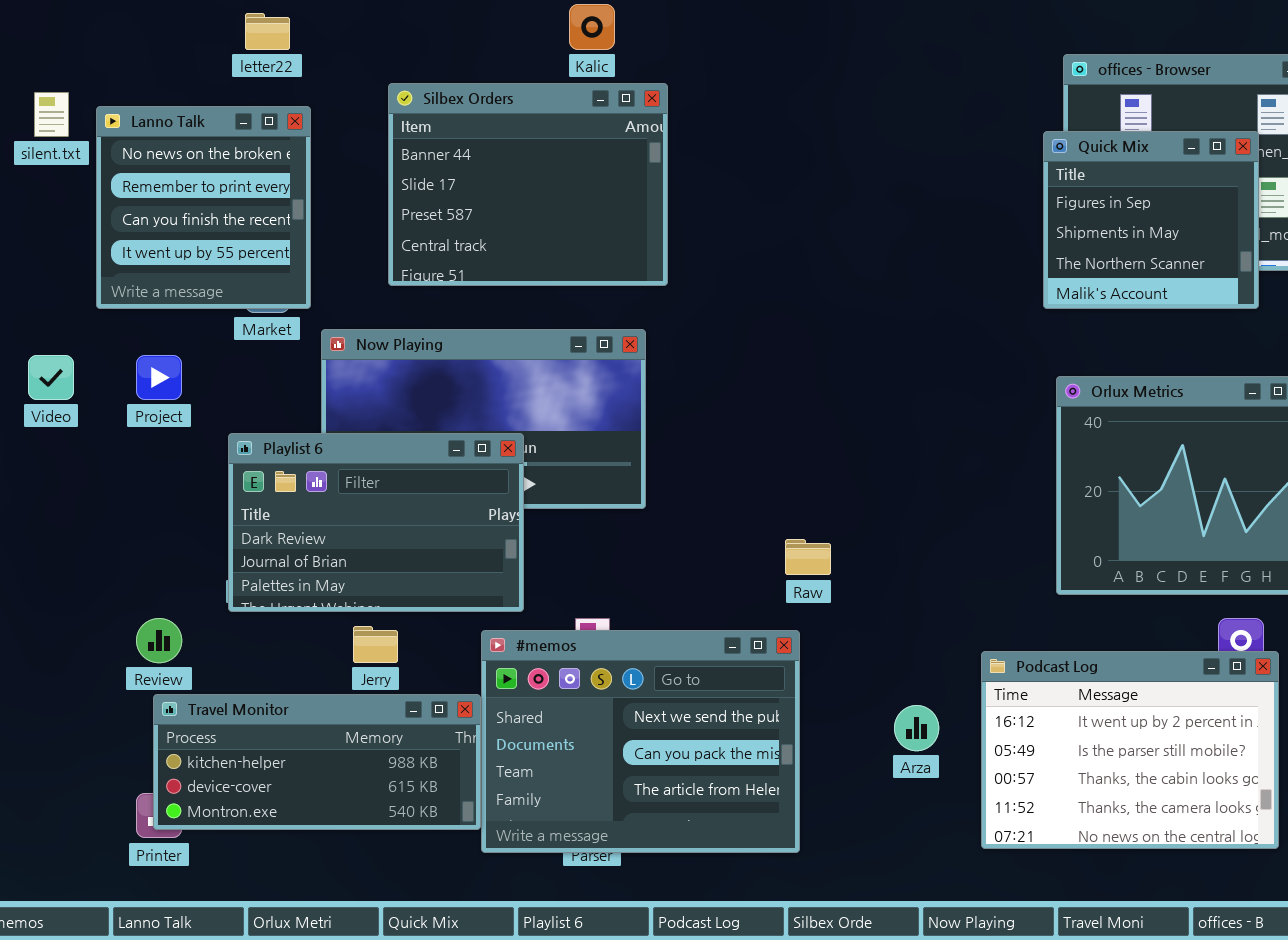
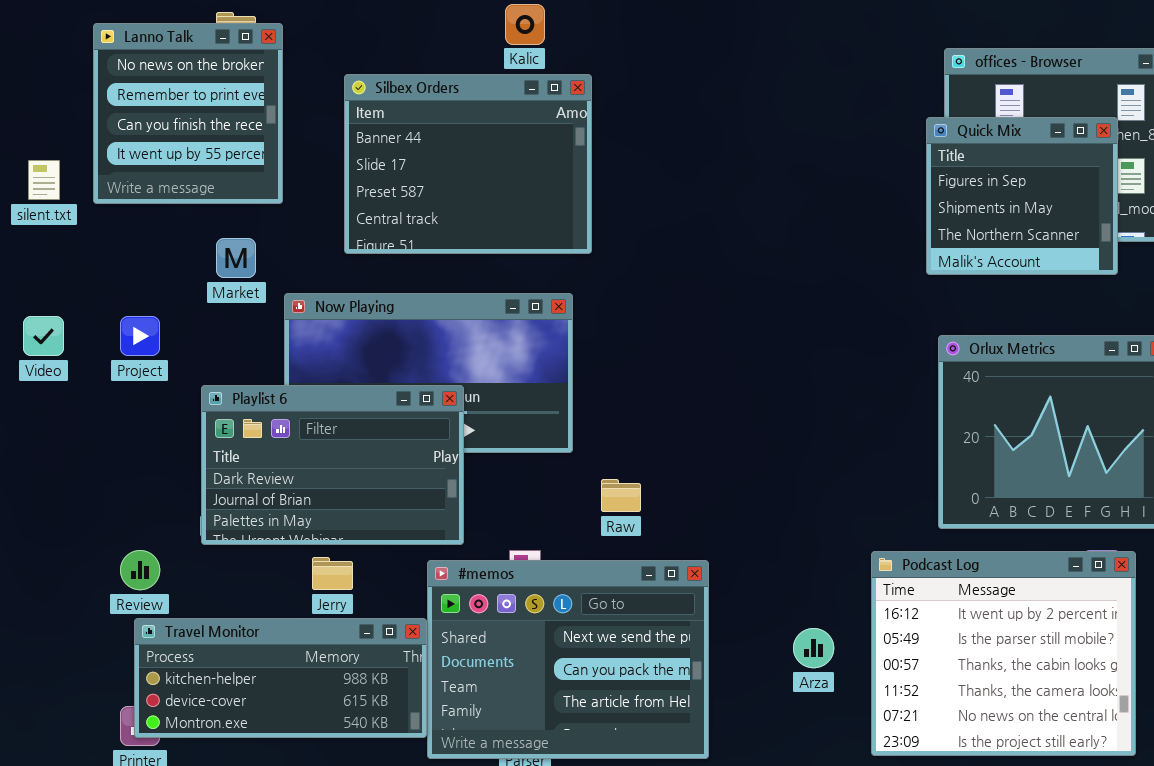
silent.txt: [34,92,69,137] -> [28,160,60,200], moved
Lanno Talk: [96,106,311,309] -> [93,23,283,204], moved
Raw: [785,539,831,575] -> [601,479,641,512], moved
Podcast Log: [981,651,1279,849] -> [871,551,1136,756], resized

